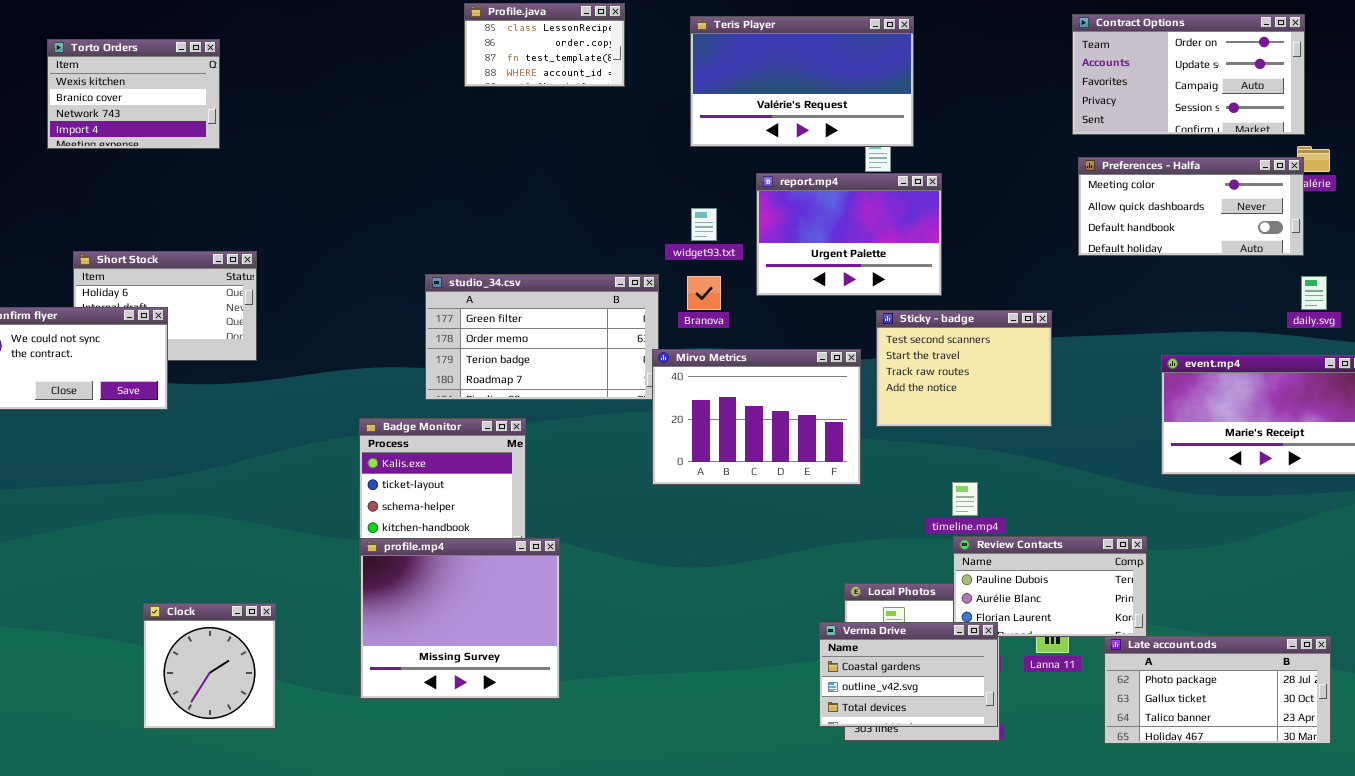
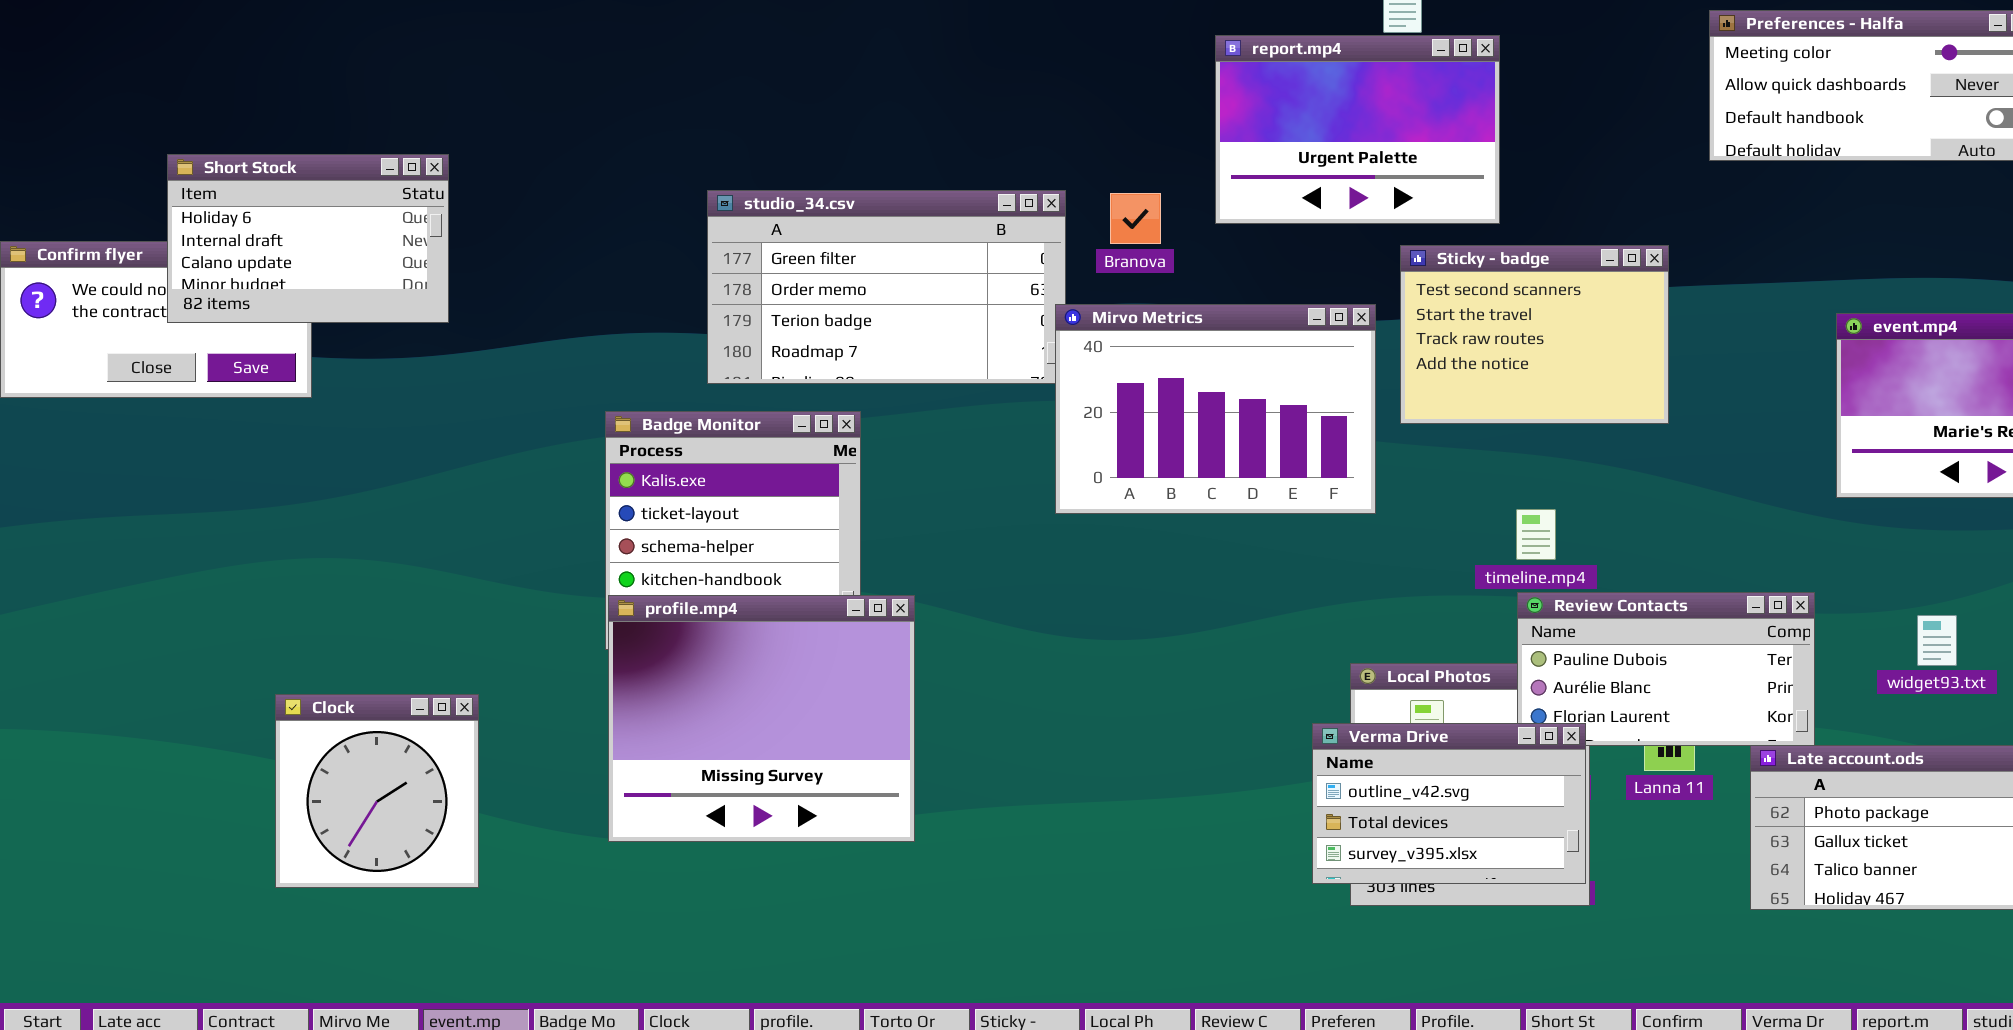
widget93.txt: [691,208,717,241] -> [1917,615,1957,666], moved
Short Stock: [73,251,257,361] -> [167,154,449,323], raised
Verma Drive: [819,622,998,727] -> [1312,723,1586,884], scrolled down 1 row

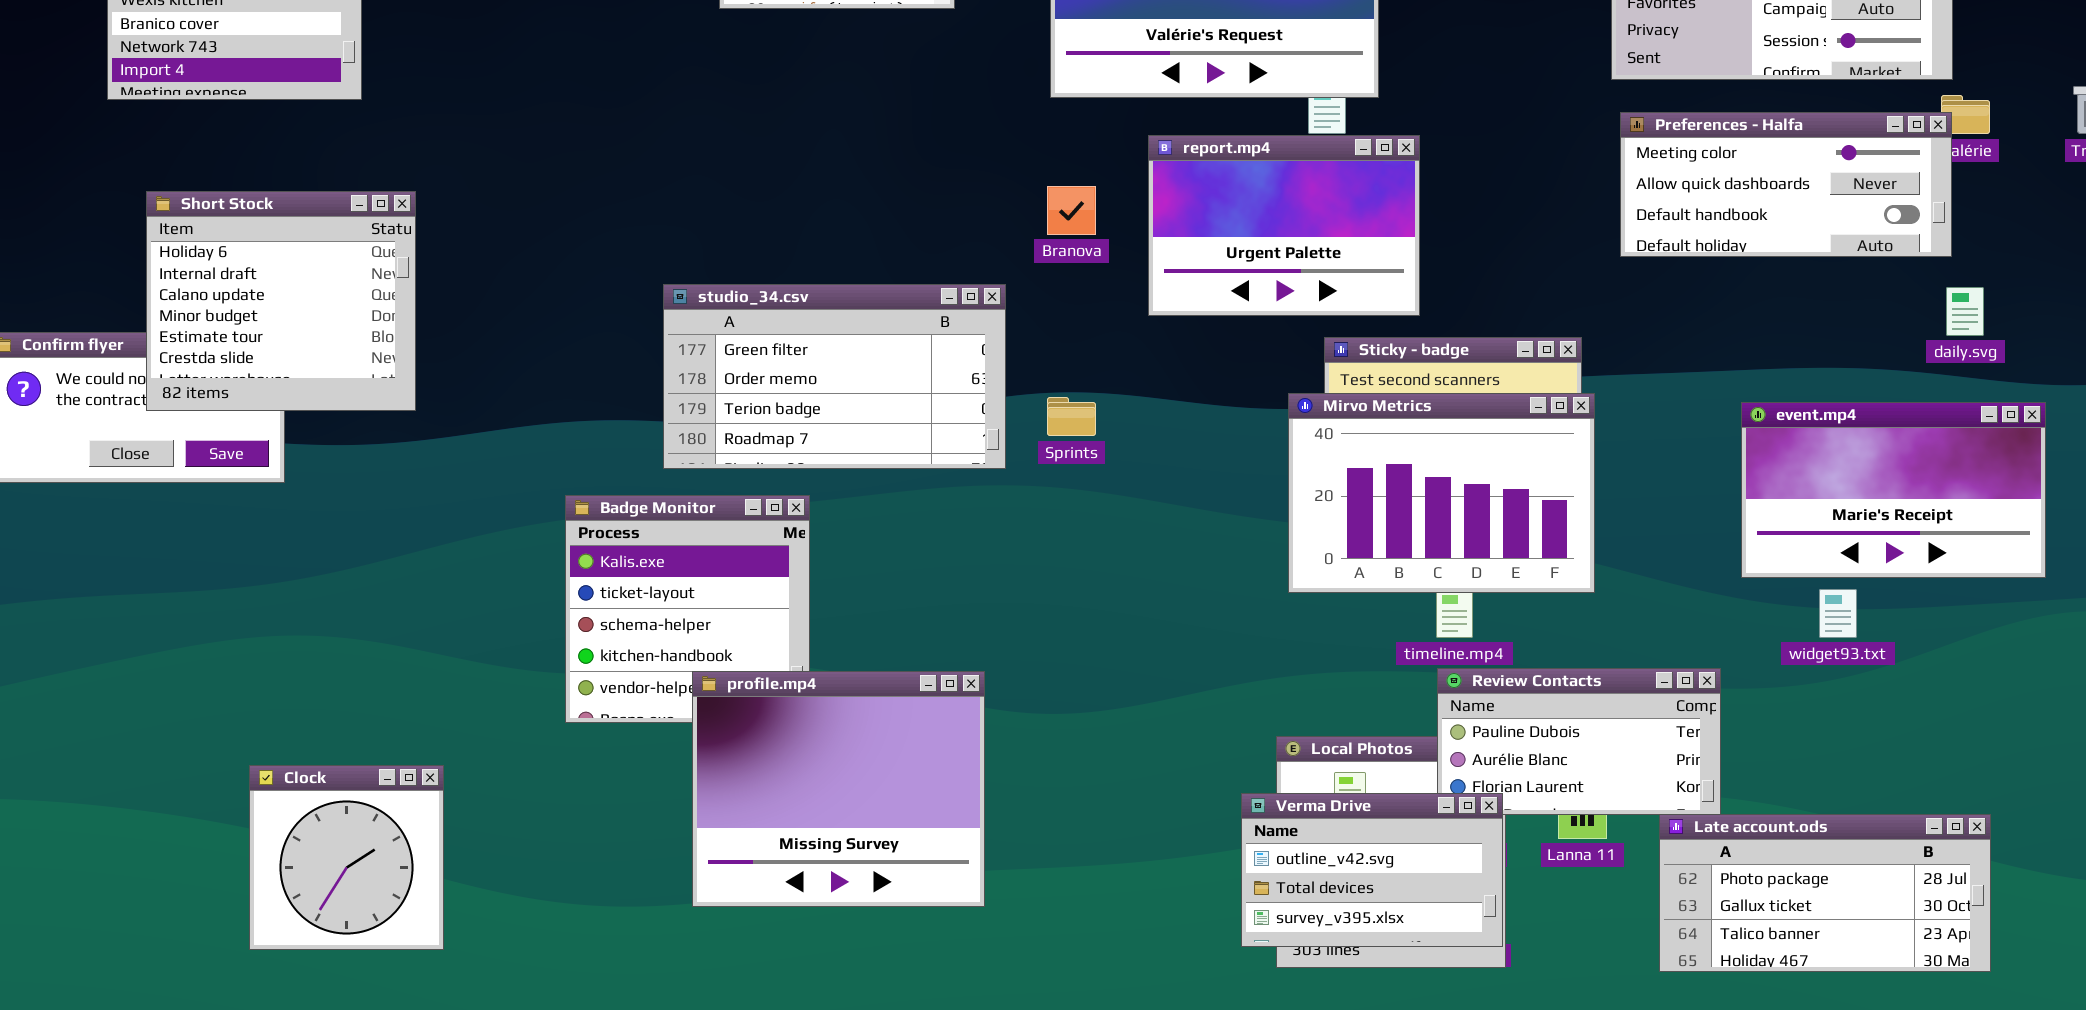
Short Stock: [167,154,449,323] -> [146,191,416,411], resized
Branova: [1110,193,1161,244] -> [1047,186,1096,235], moved
Mirvo Metrics: [1055,304,1376,514] -> [1288,393,1595,593], moved
profile.mp4: [608,595,915,842] -> [692,671,985,907], moved
widget93.txt: [1917,615,1957,666] -> [1819,589,1857,638], moved

